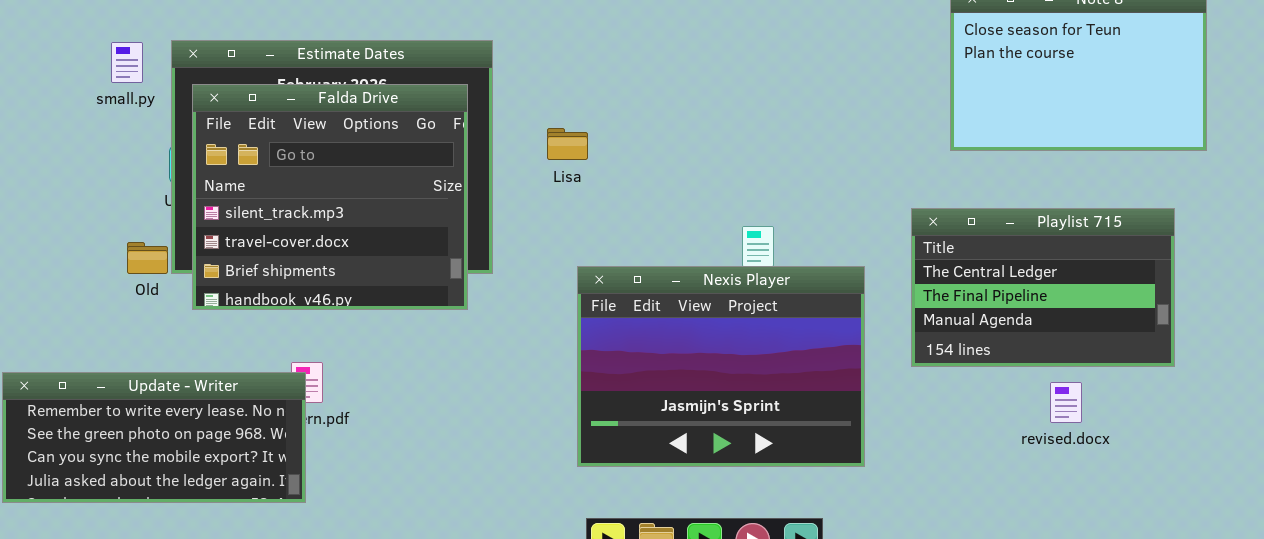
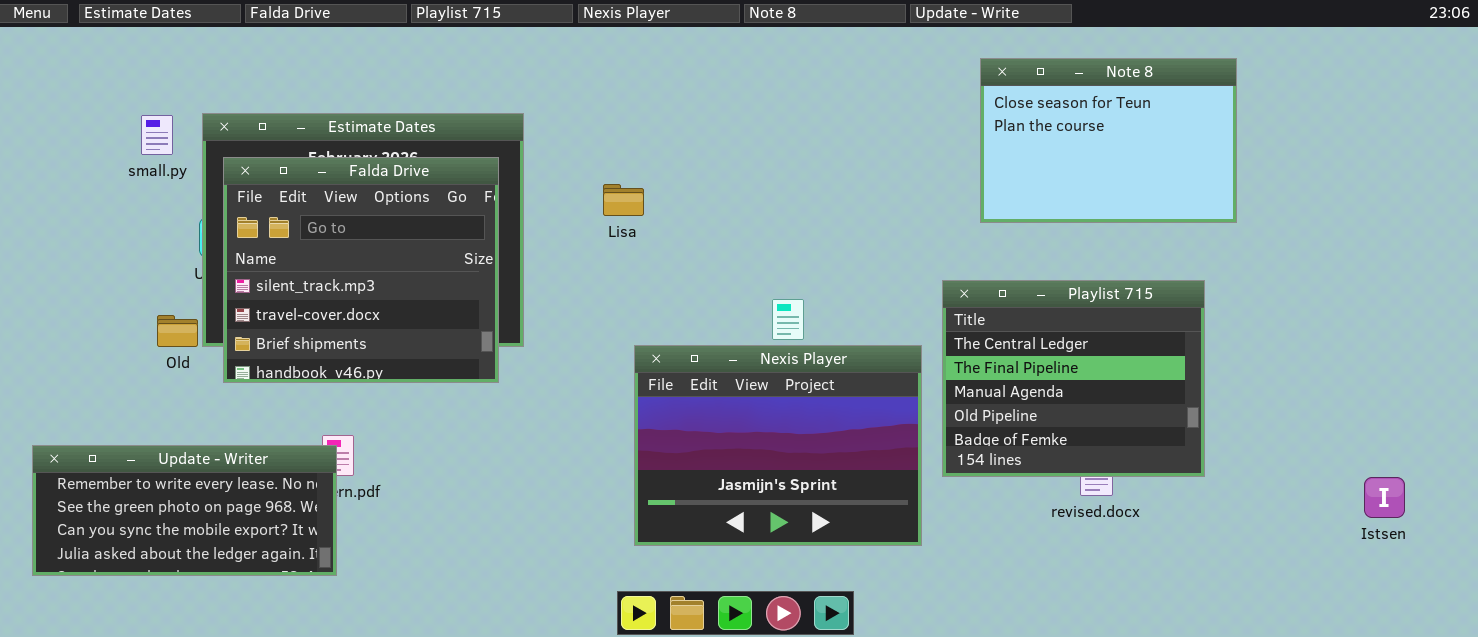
Lisa: [547,128,588,160] -> [603,184,644,216], moved
Playlist 715: [911,208,1175,367] -> [942,280,1205,477], resized
Nexis Player: [577,266,865,467] -> [634,345,922,546], moved

